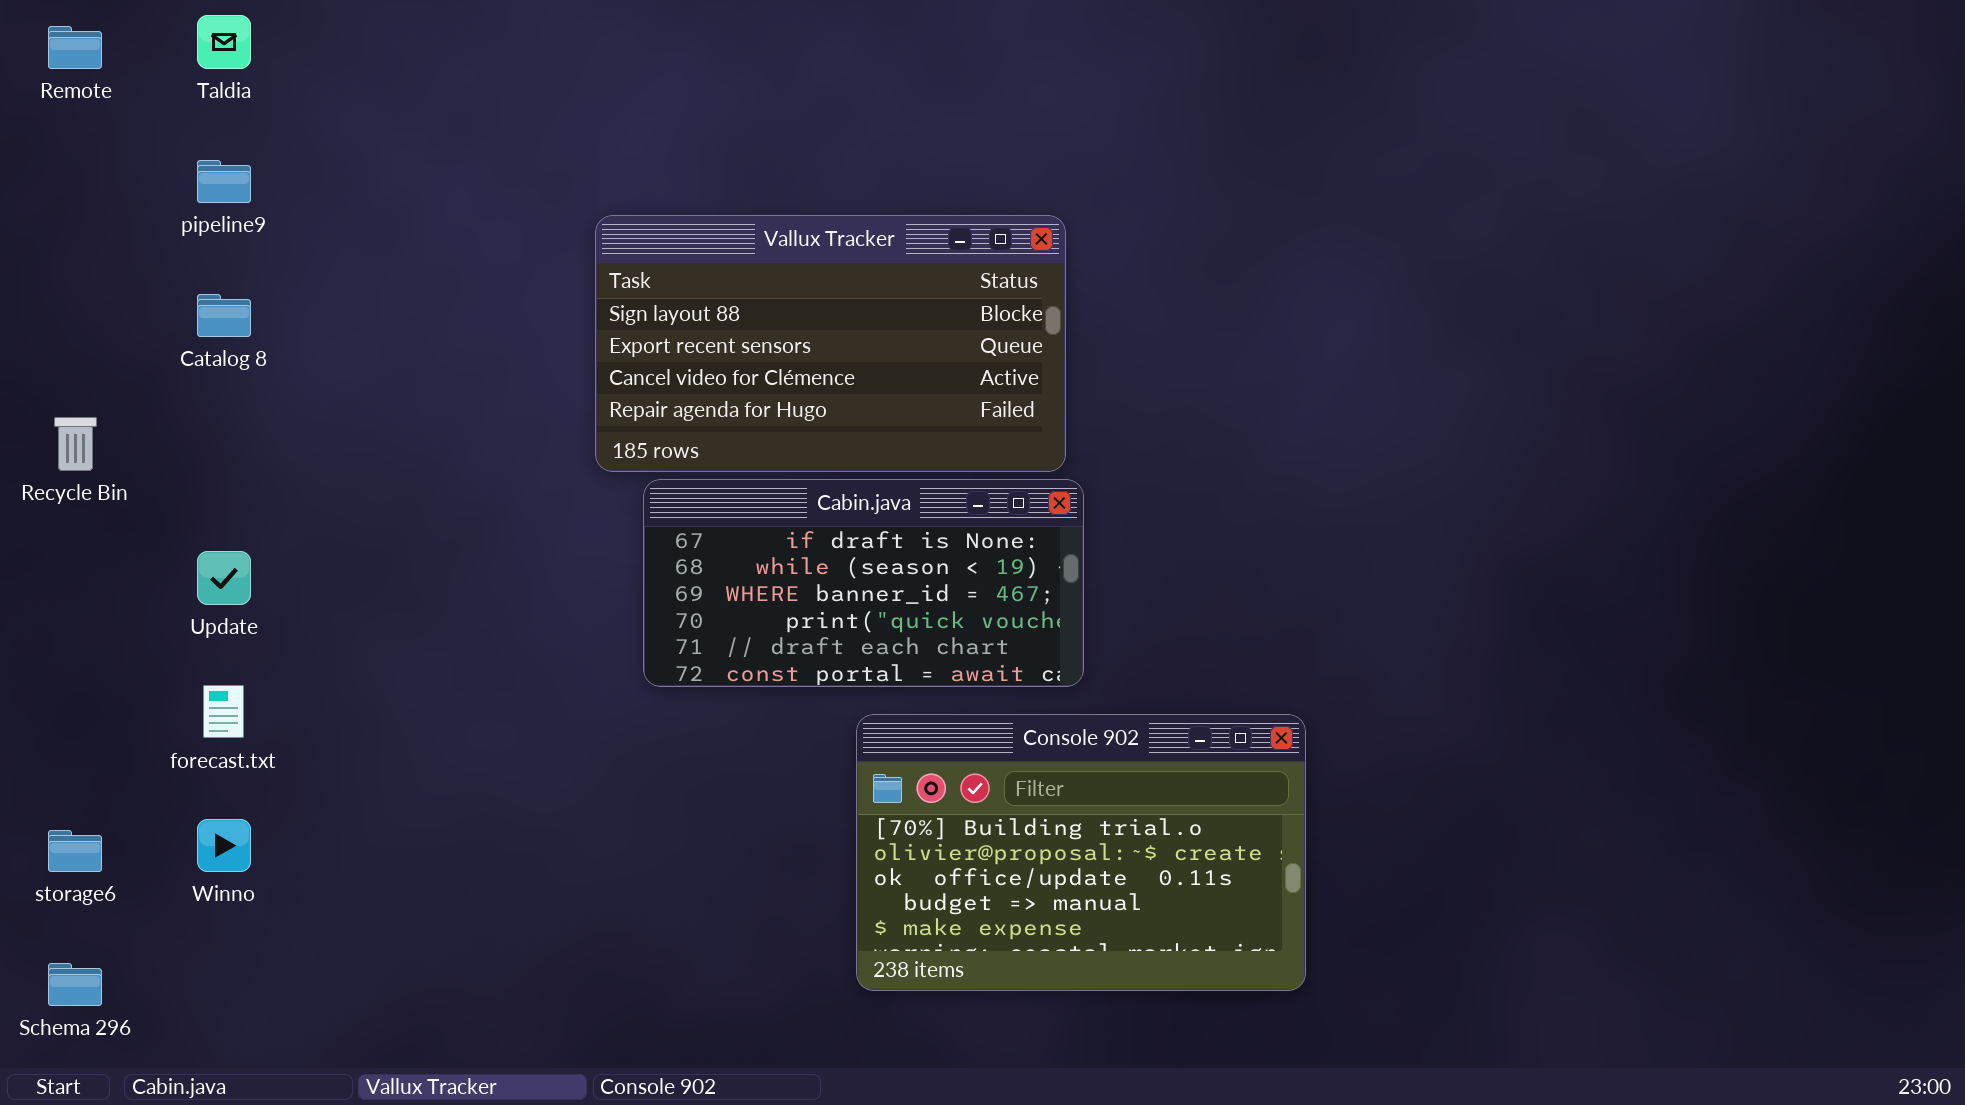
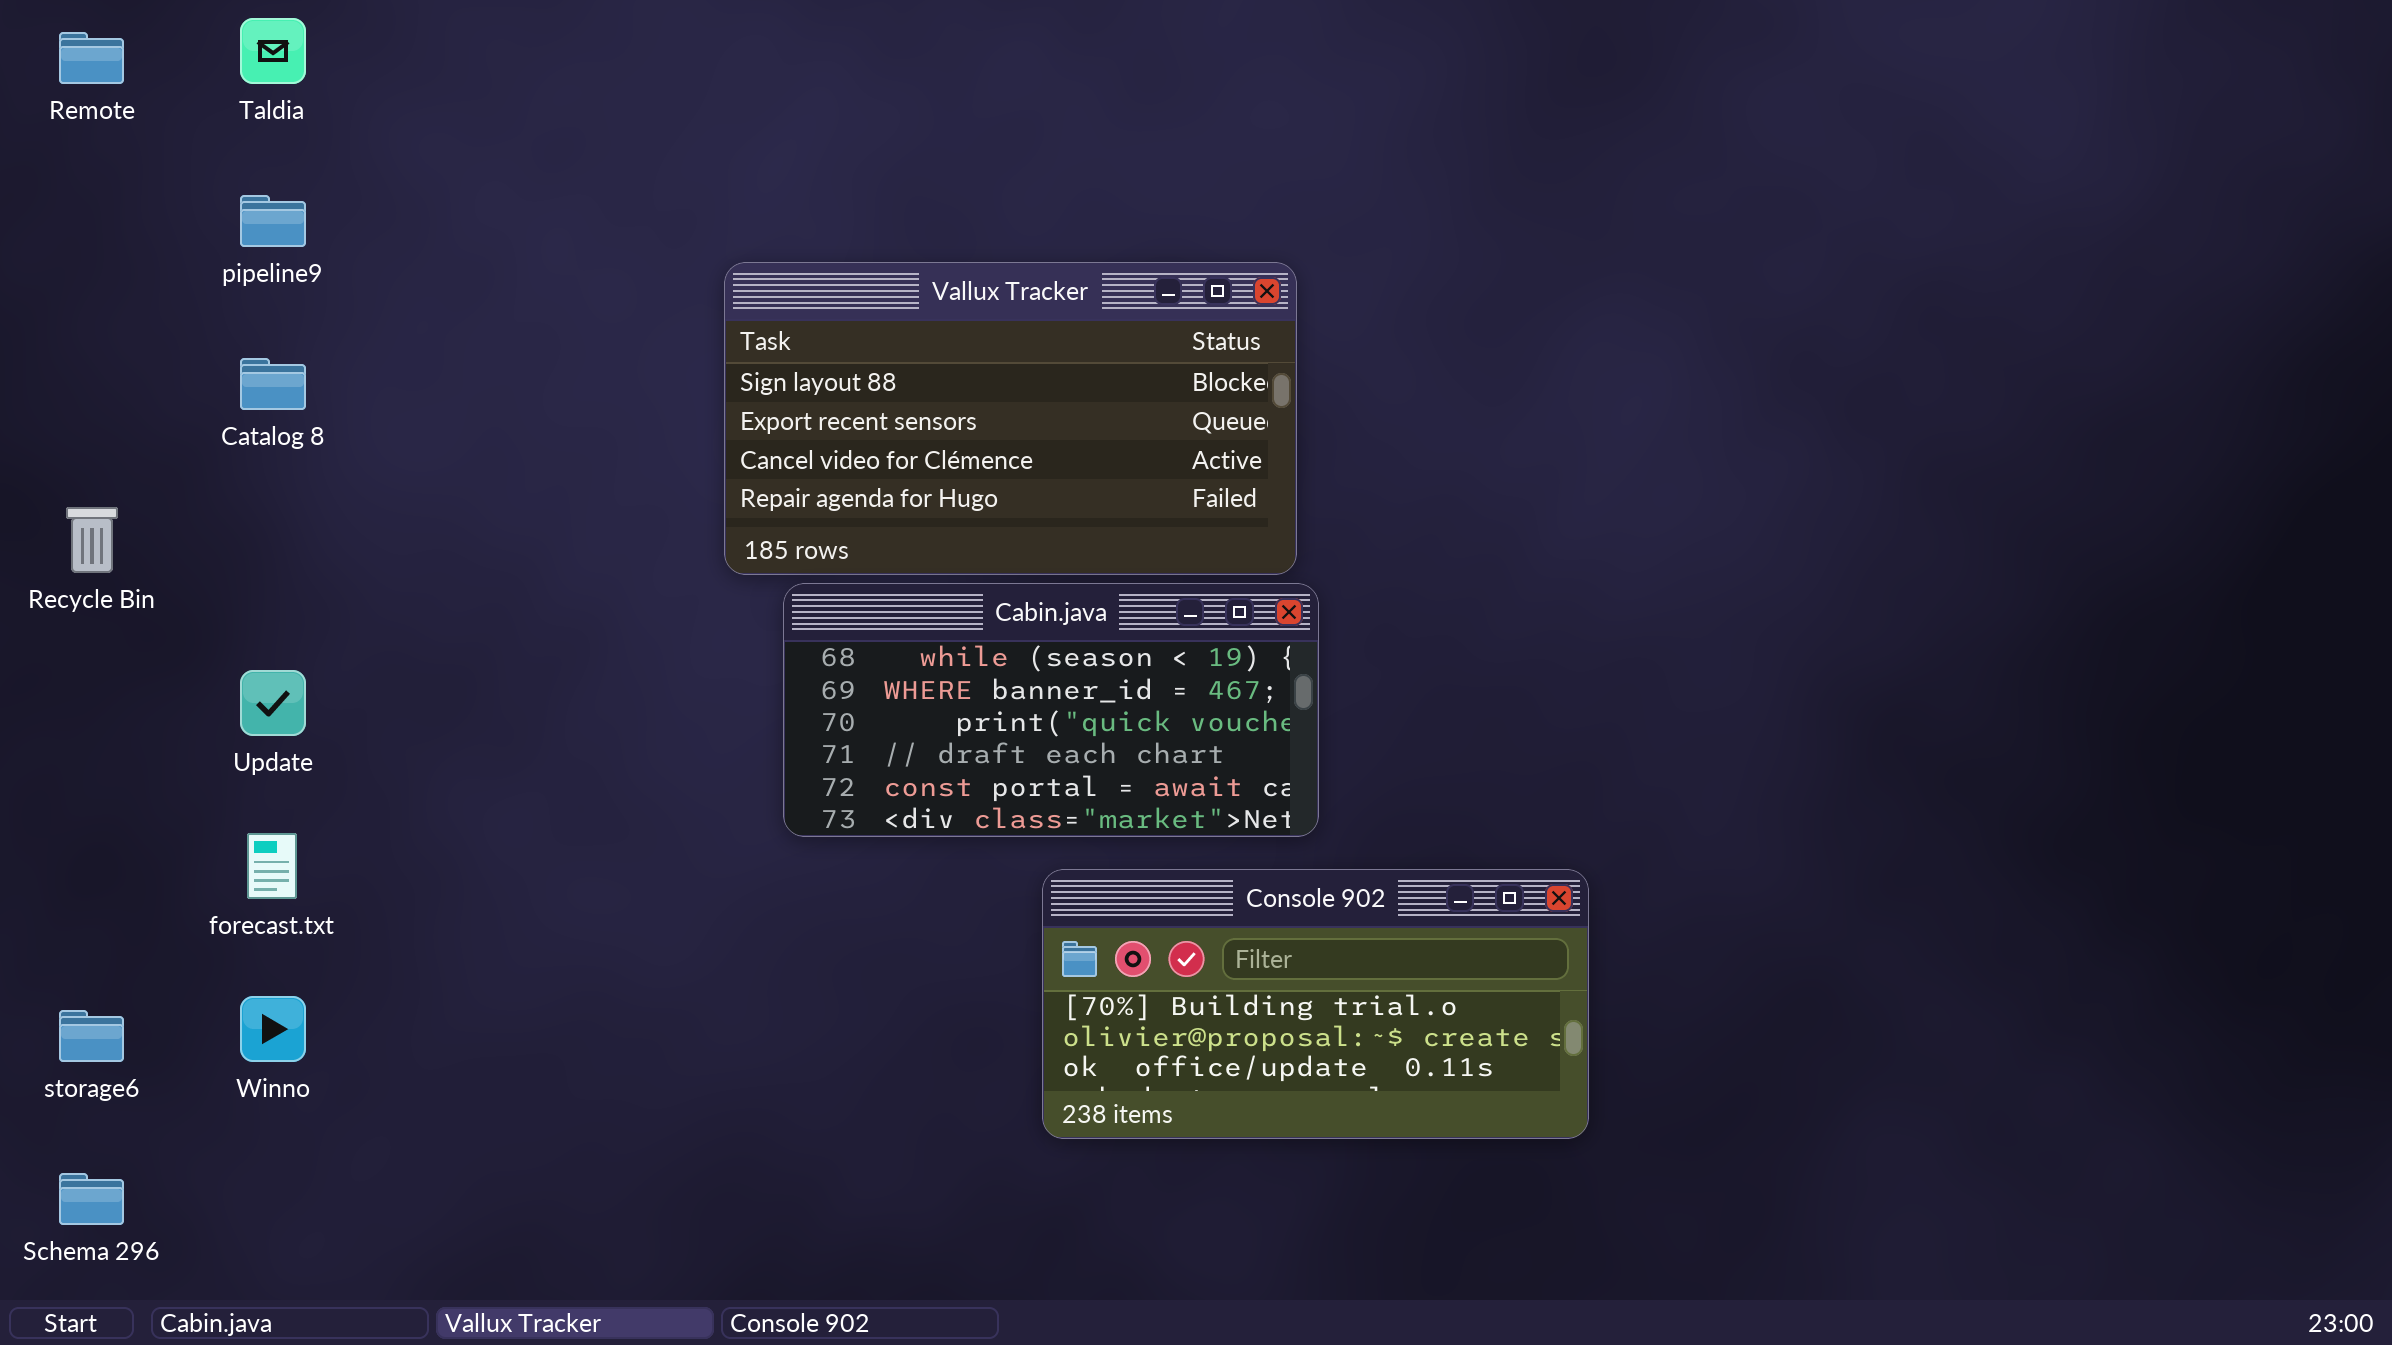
Cabin.java: [643,479,1084,687] -> [783,583,1319,837], scrolled down 1 row
Console 902: [856,714,1306,991] -> [1042,869,1589,1139], resized

